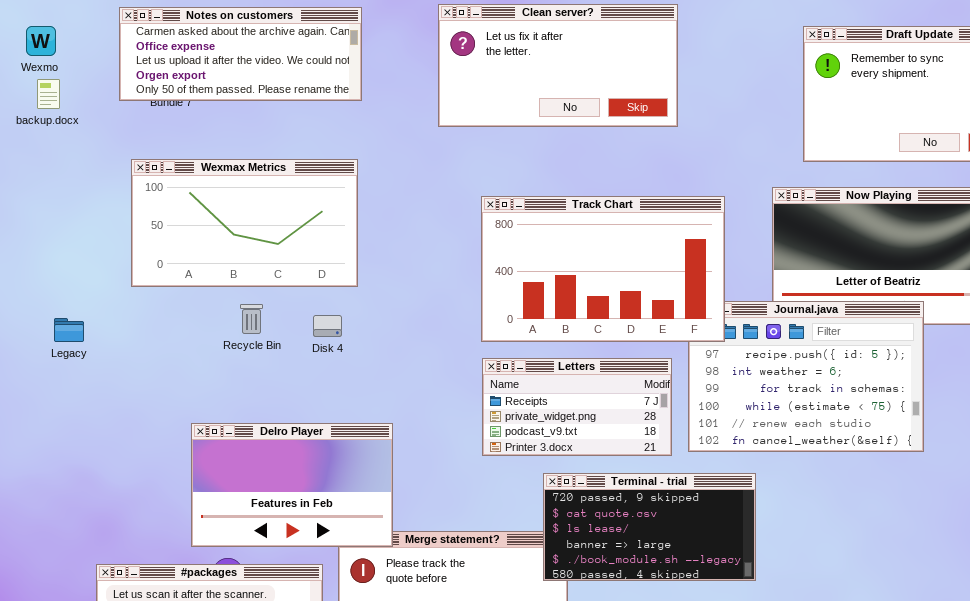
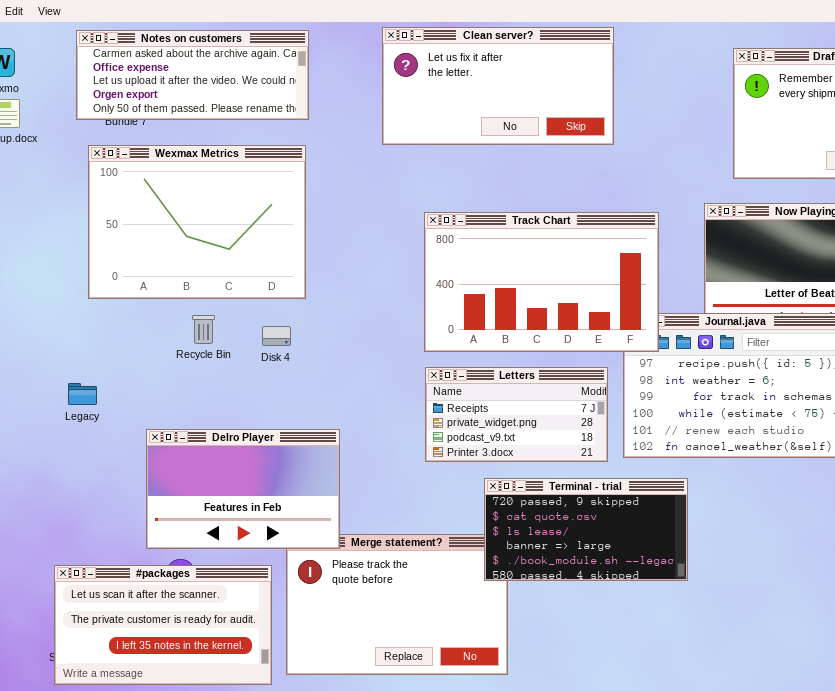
Wexmax Metrics: [131,159,358,287] -> [88,145,306,299], resized
Legacy: [54,318,84,342] -> [68,383,97,405], moved

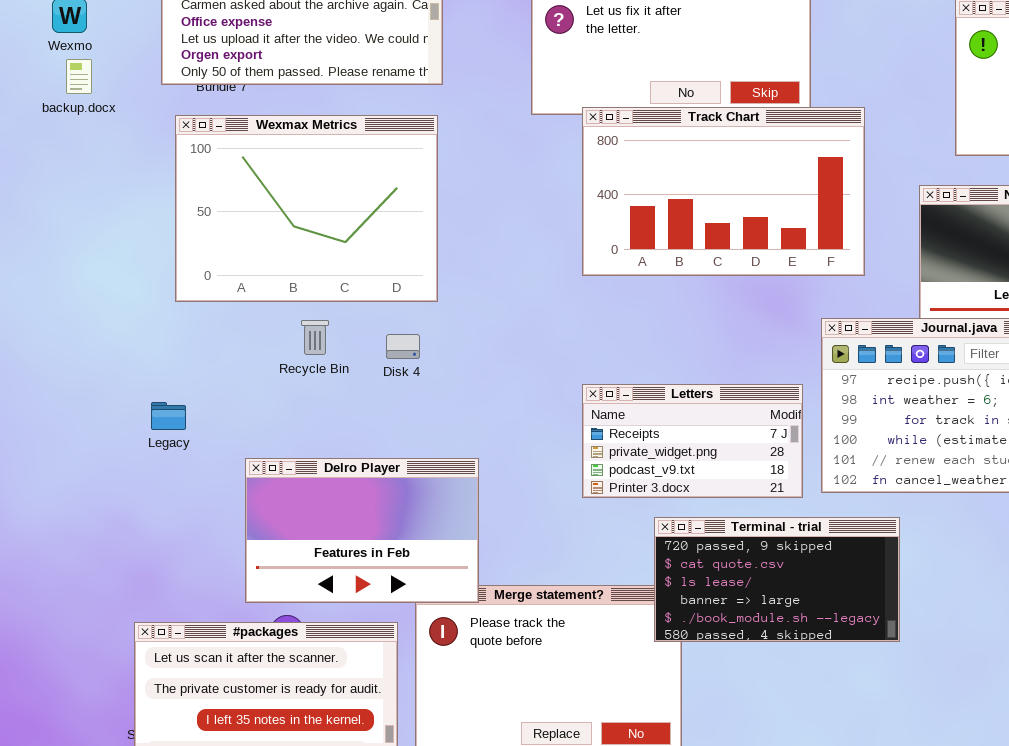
Track Chart: [424,212,659,352] -> [582,107,865,276], moved

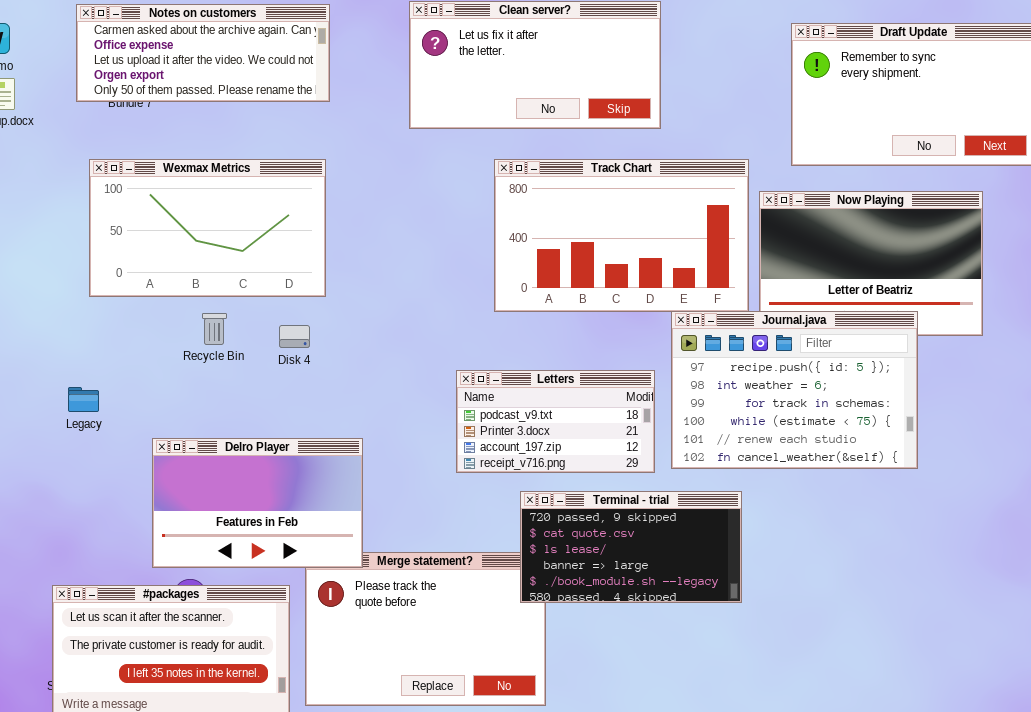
Track Chart: [582,107,865,276] -> [494,159,749,312], moved
Wexmax Metrics: [175,115,438,302] -> [89,159,326,297], resized
Letters: [582,384,803,498] -> [456,370,655,473], scrolled down 2 rows

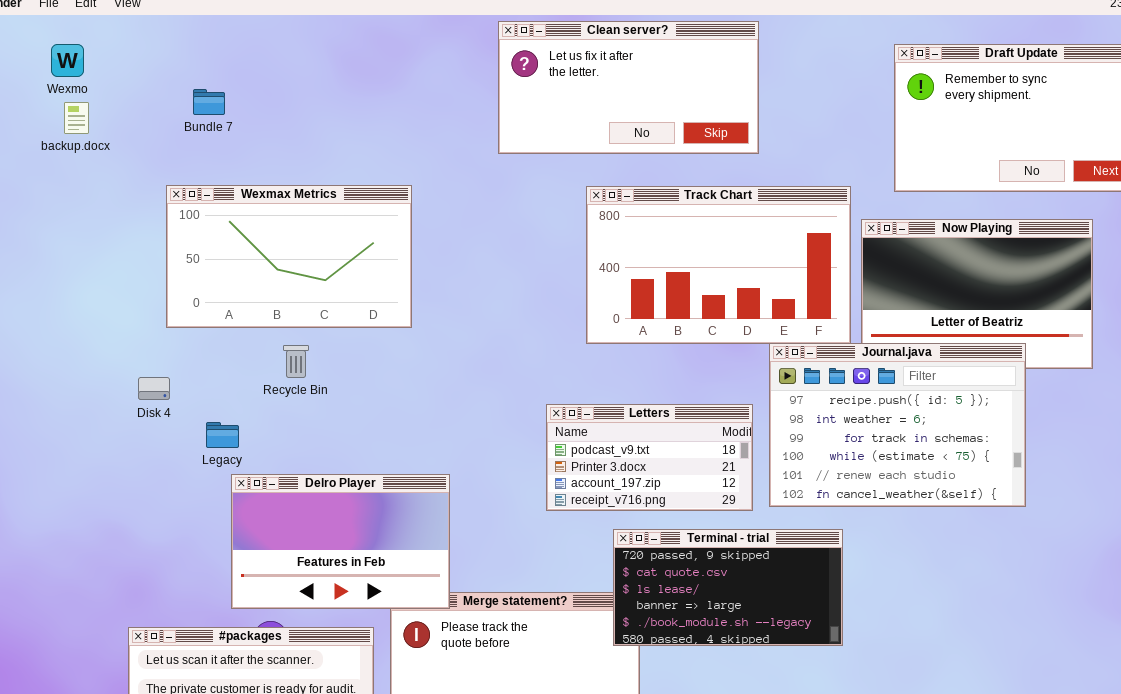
Notes on customers: [76,4,330,102] -> none, closed
Disk 4: [279,325,310,348] -> [138,377,170,400], moved
Legacy: [68,387,99,412] -> [206,422,239,448], moved

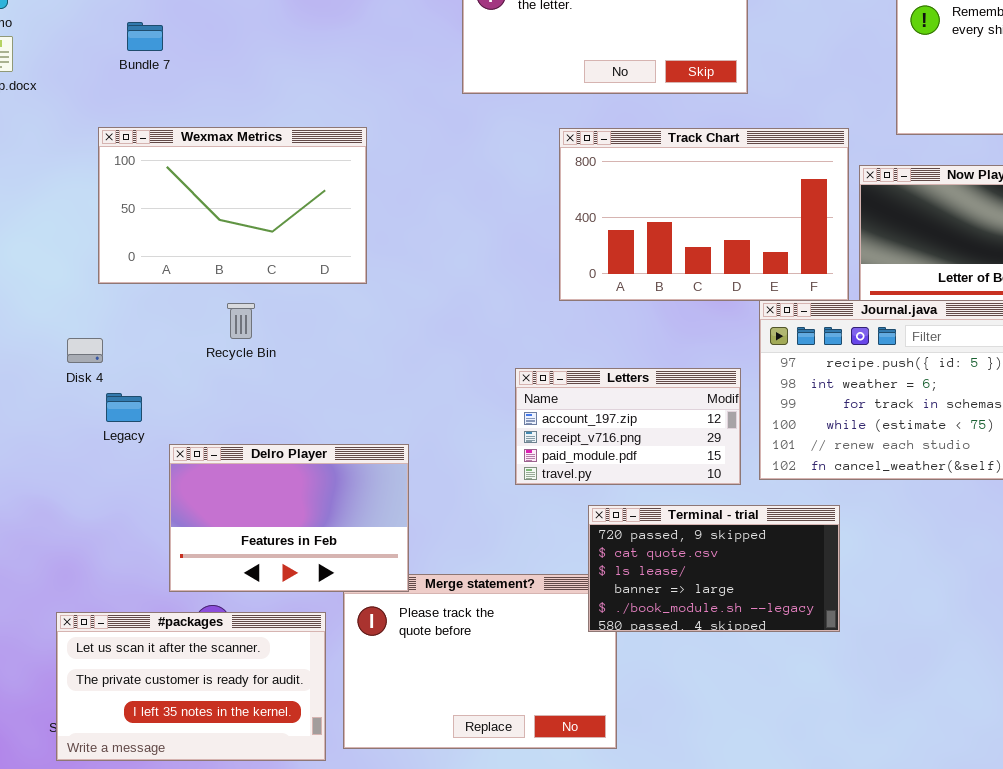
Letters: [546,404,753,511] -> [515,368,741,485], scrolled down 2 rows
Legacy: [206,422,239,448] -> [106,393,142,422], moved

